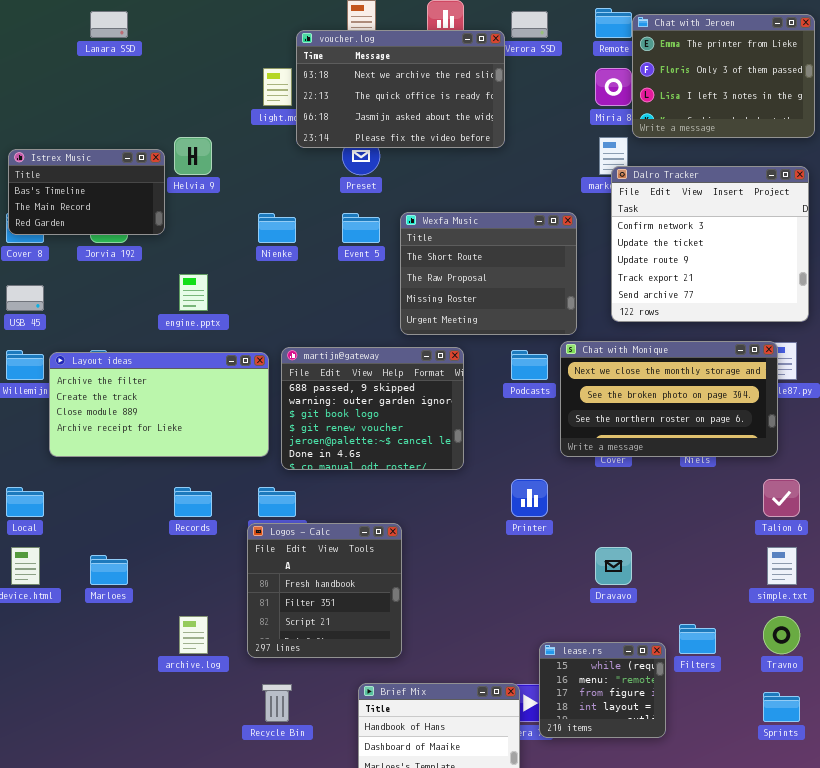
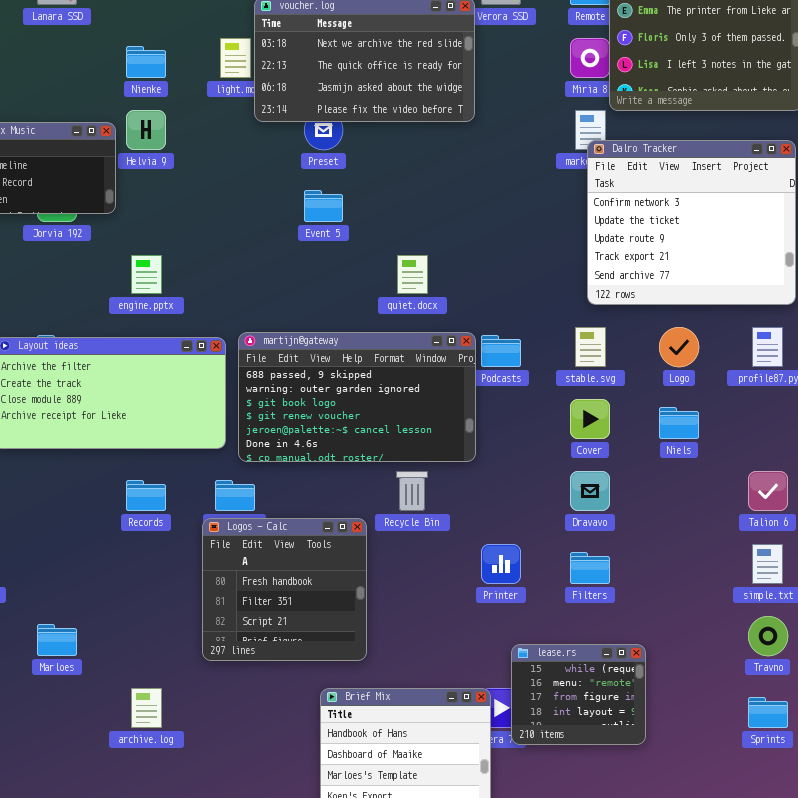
Wexfa Music: [400,212,577,335] -> none, closed
Nienke: [258,213,296,243] -> [126,46,166,78], moved
Chat with Monique: [560,341,778,457] -> none, closed
martijn@gateway: [281,347,464,470] -> [238,332,476,462], resized
Printer: [511,479,548,517] -> [481,544,521,584], moved
Dravavo: [595,547,632,585] -> [570,471,610,511], moved
Marloes: [90,555,128,585] -> [37,624,77,656], moved
archive.log: [179,616,208,654] -> [131,688,162,728], moved
Filters: [679,624,716,654] -> [570,552,610,584], moved
Recycle Bin: [262,684,292,722] -> [396,471,428,511], moved

